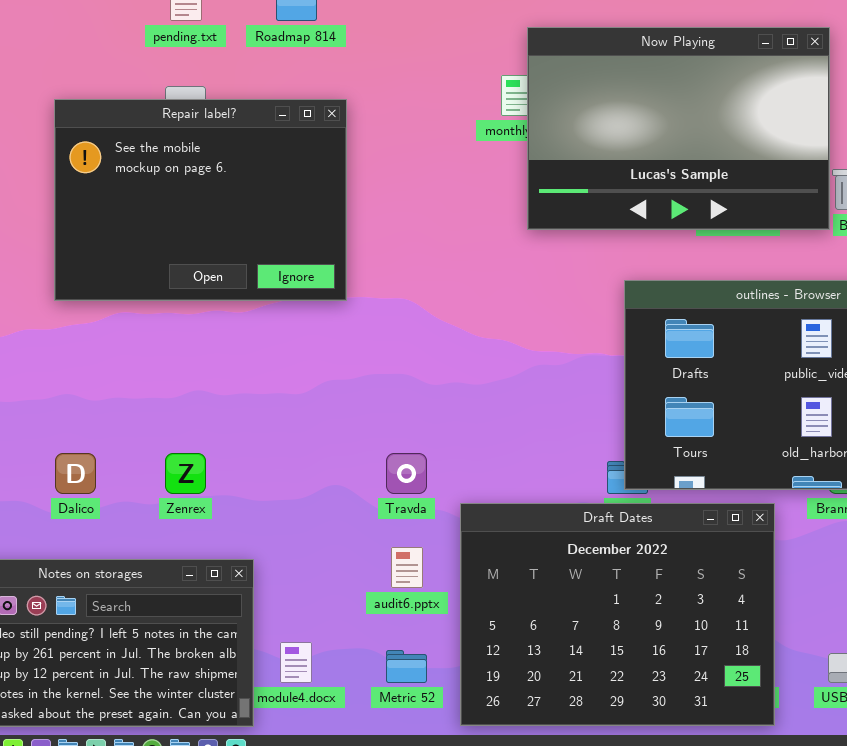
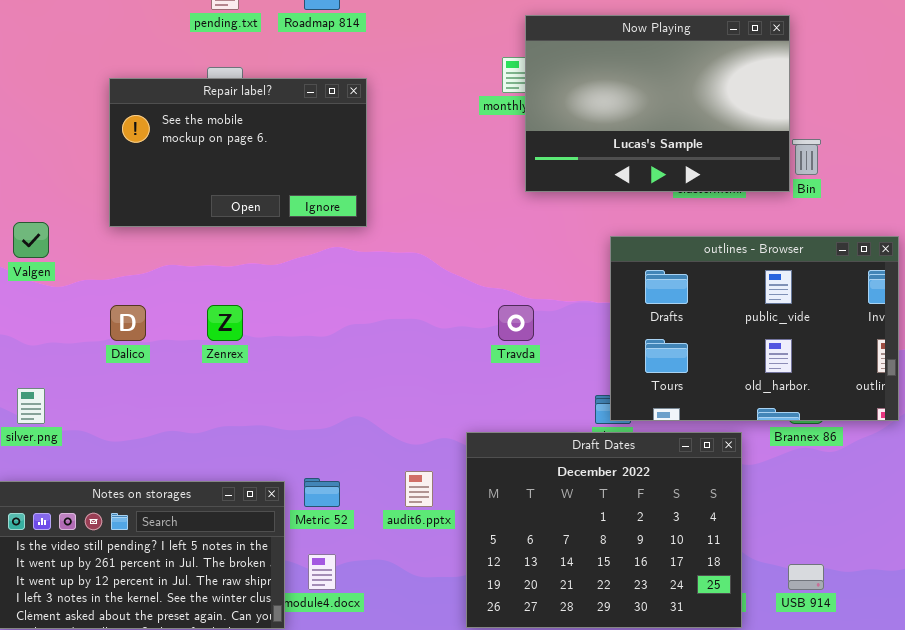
Repair label?: [54,99,347,301] -> [109,78,367,227], resized
Dalico: [55,453,96,494] -> [110,305,146,341], moved
Zenrex: [165,453,206,494] -> [207,305,243,341], moved
Travda: [386,453,427,494] -> [498,305,534,341], moved
Metric 52: [386,650,427,683] -> [304,478,340,507], moved

